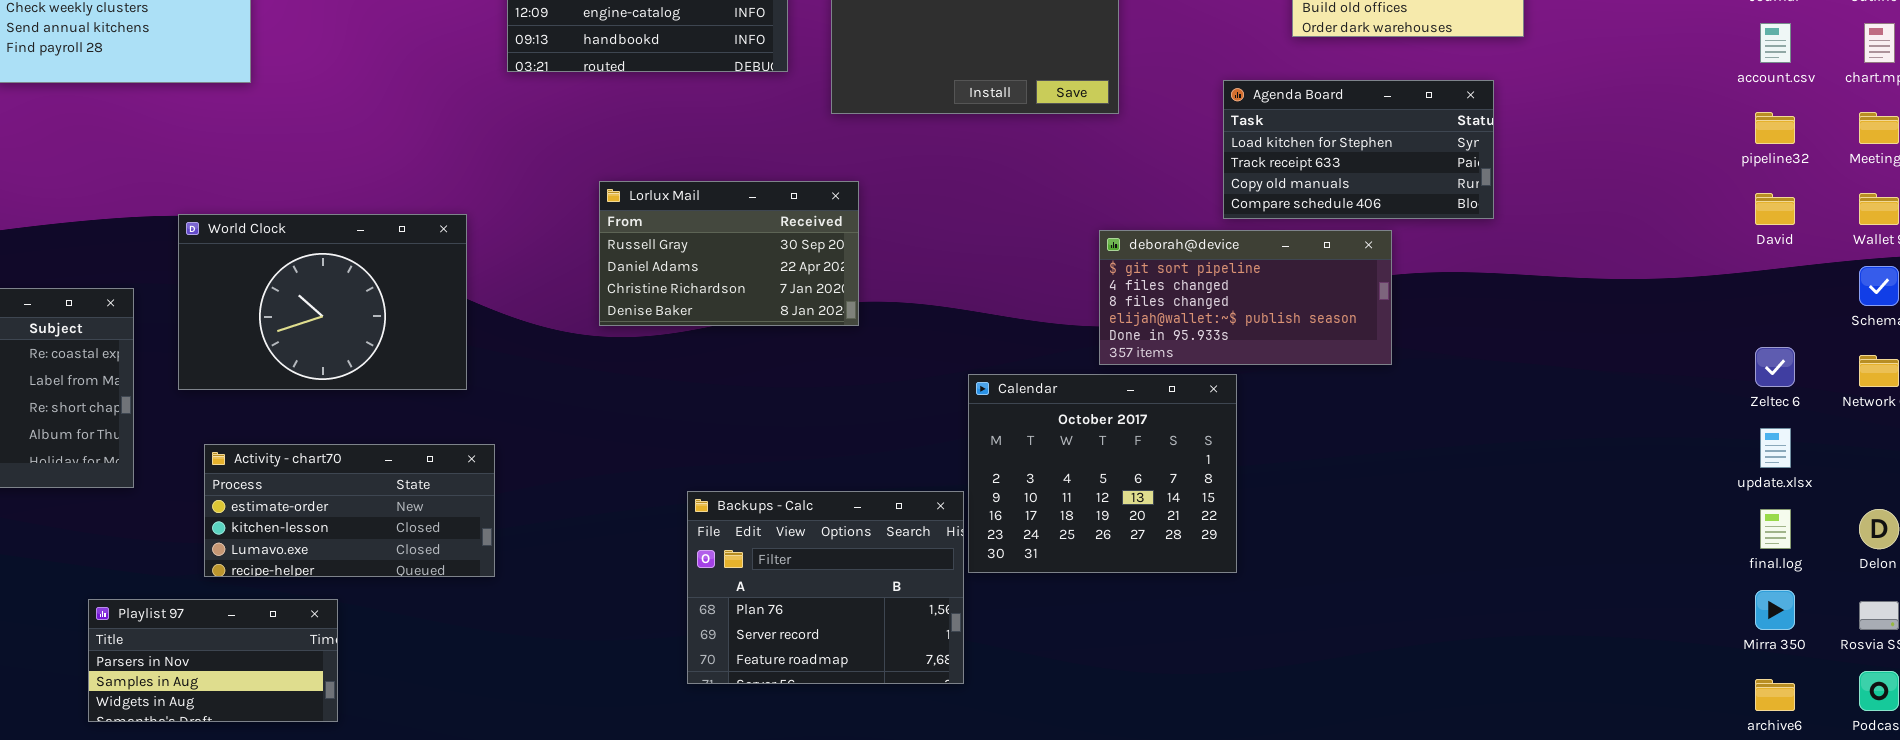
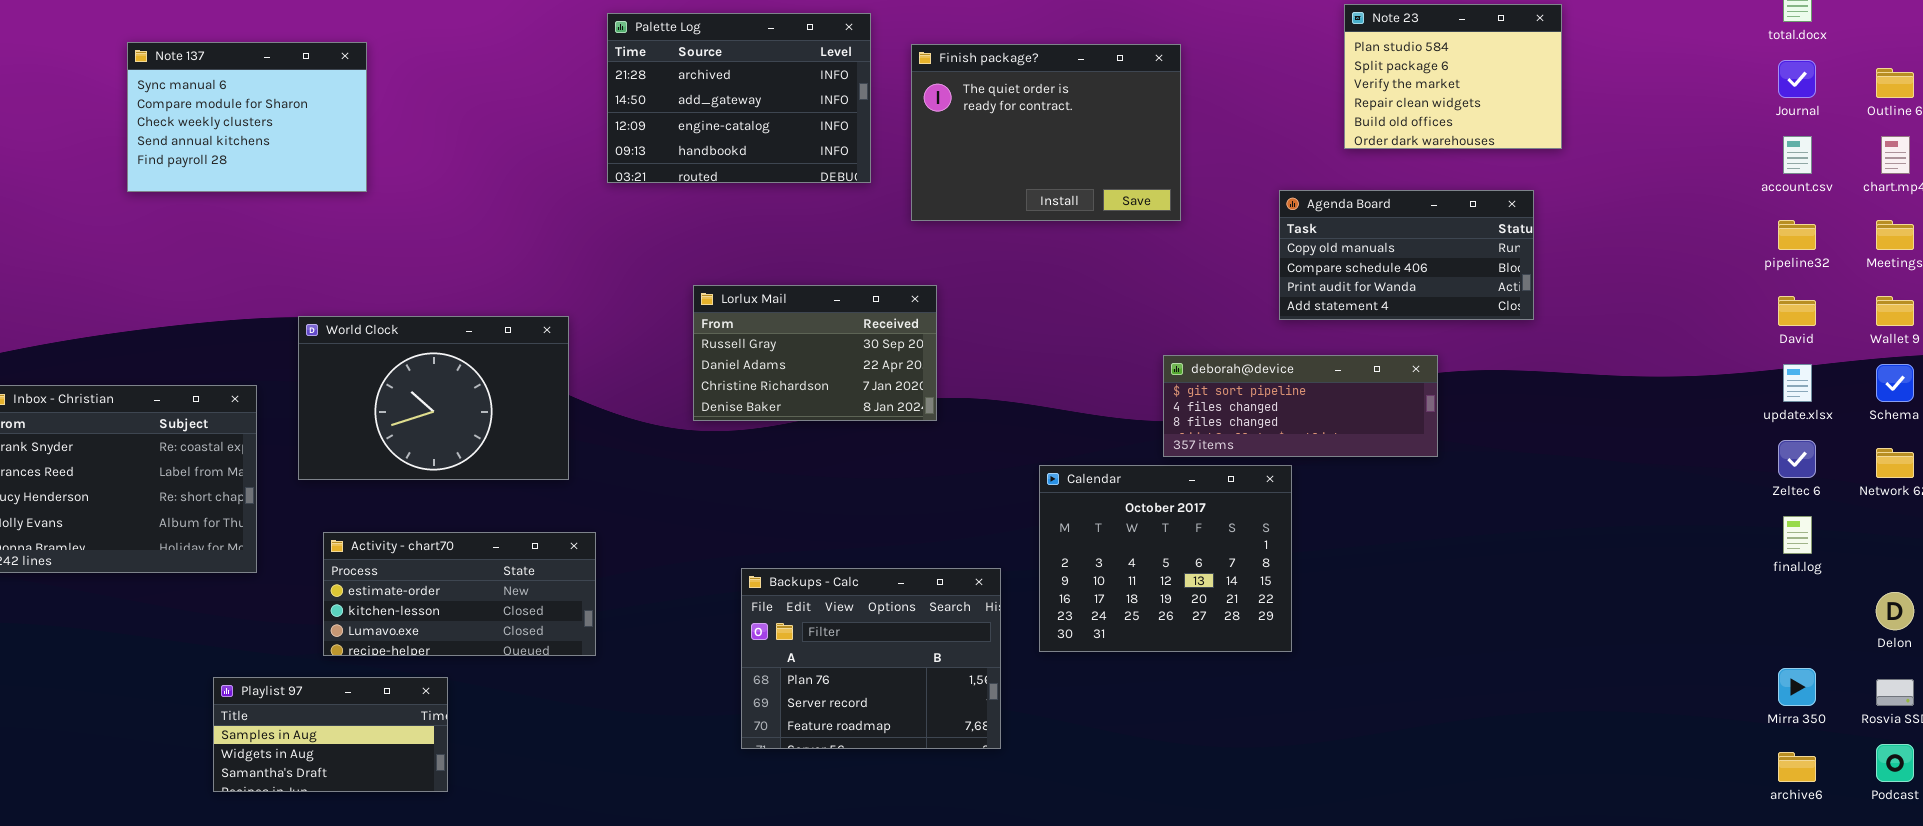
Agenda Board: [1223,80,1494,219] -> [1279,190,1534,320], scrolled down 2 rows
deborah@device: [1099,230,1392,365] -> [1163,355,1438,457], resized
update.xlsx: [1760,428,1791,468] -> [1783,364,1812,402], moved
Backups - Calc: [687,491,964,684] -> [741,568,1001,749], moved
final.log: [1760,509,1791,549] -> [1783,516,1812,554], moved
Playlist 97: [88,599,338,722] -> [213,677,448,792], scrolled down 1 row

